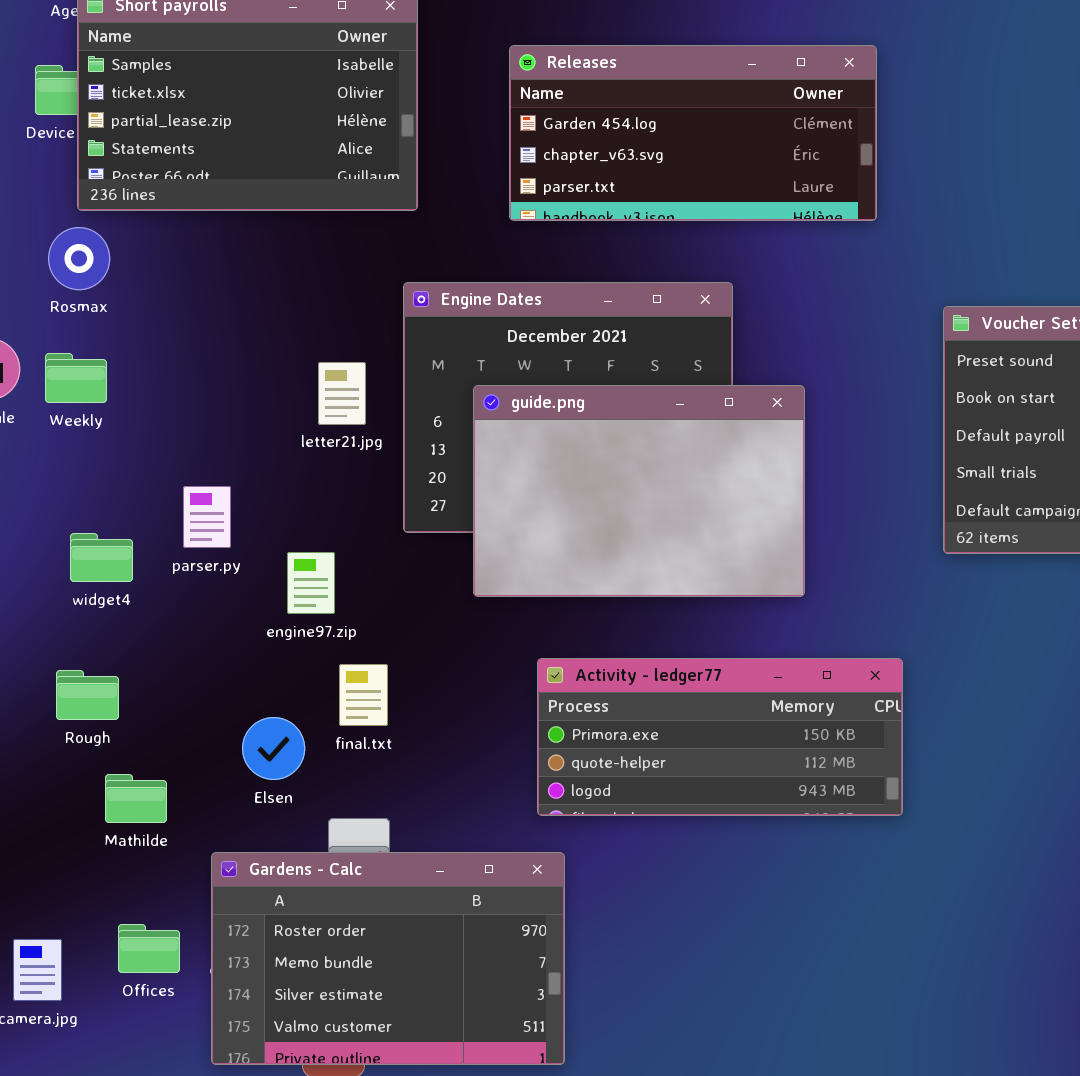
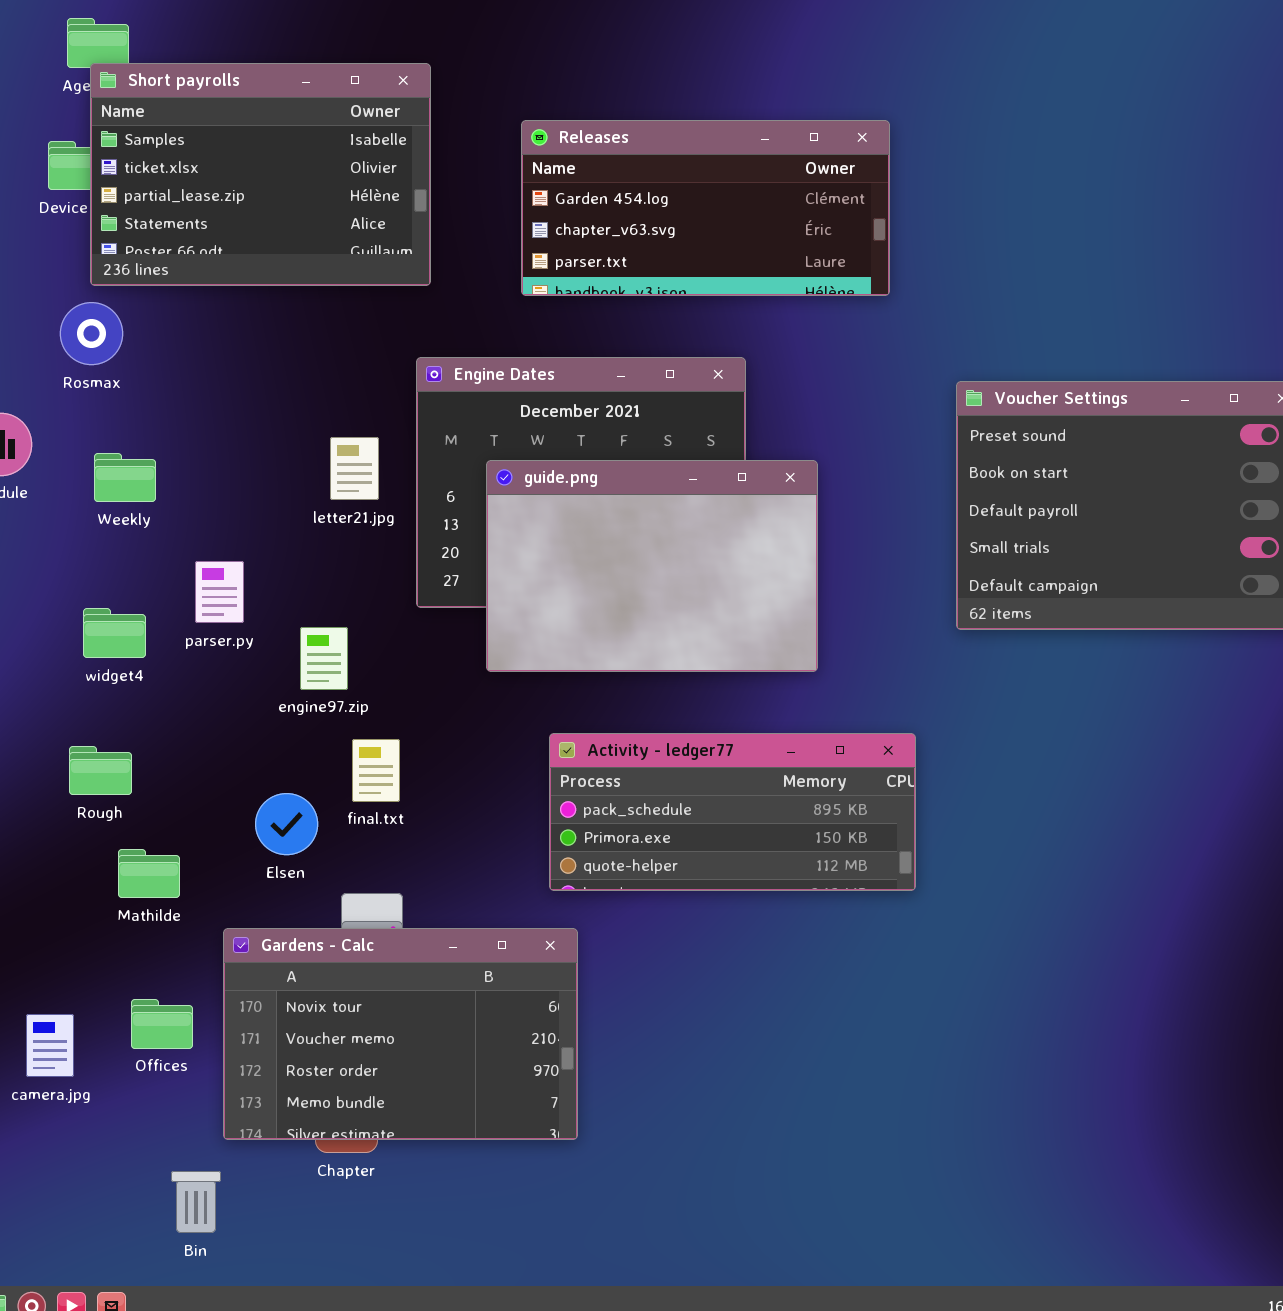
Weekly: [45,353,107,403] -> [94,453,156,502], moved
Activity - ledger77: [537,658,903,816] -> [549,733,916,891], scrolled up 1 row
Gardens - Calc: [211,852,565,1065] -> [223,928,578,1140], scrolled up 2 rows

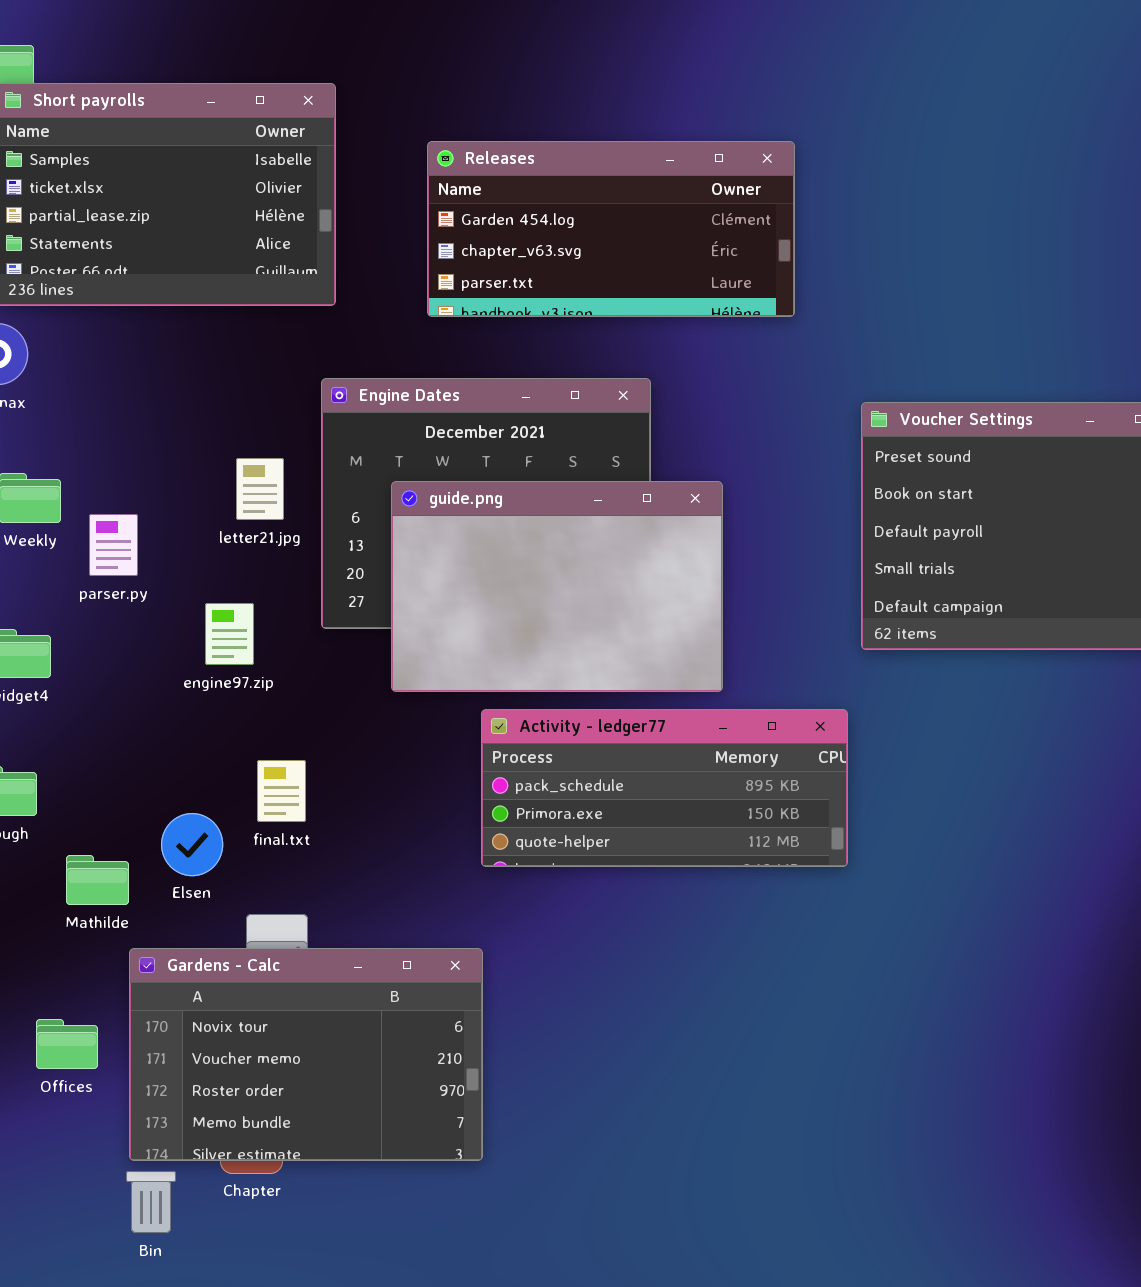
parser.py: [195,561,244,623] -> [89,514,138,576], moved
engine97.zip: [300,627,348,690] -> [205,603,254,665], moved
Activity - ledger77: [549,733,916,891] -> [481,709,848,867], moved
Mathilde: [118,849,180,898] -> [66,855,129,905], moved
Bin: [171,1171,221,1233] -> [126,1171,176,1233], moved

